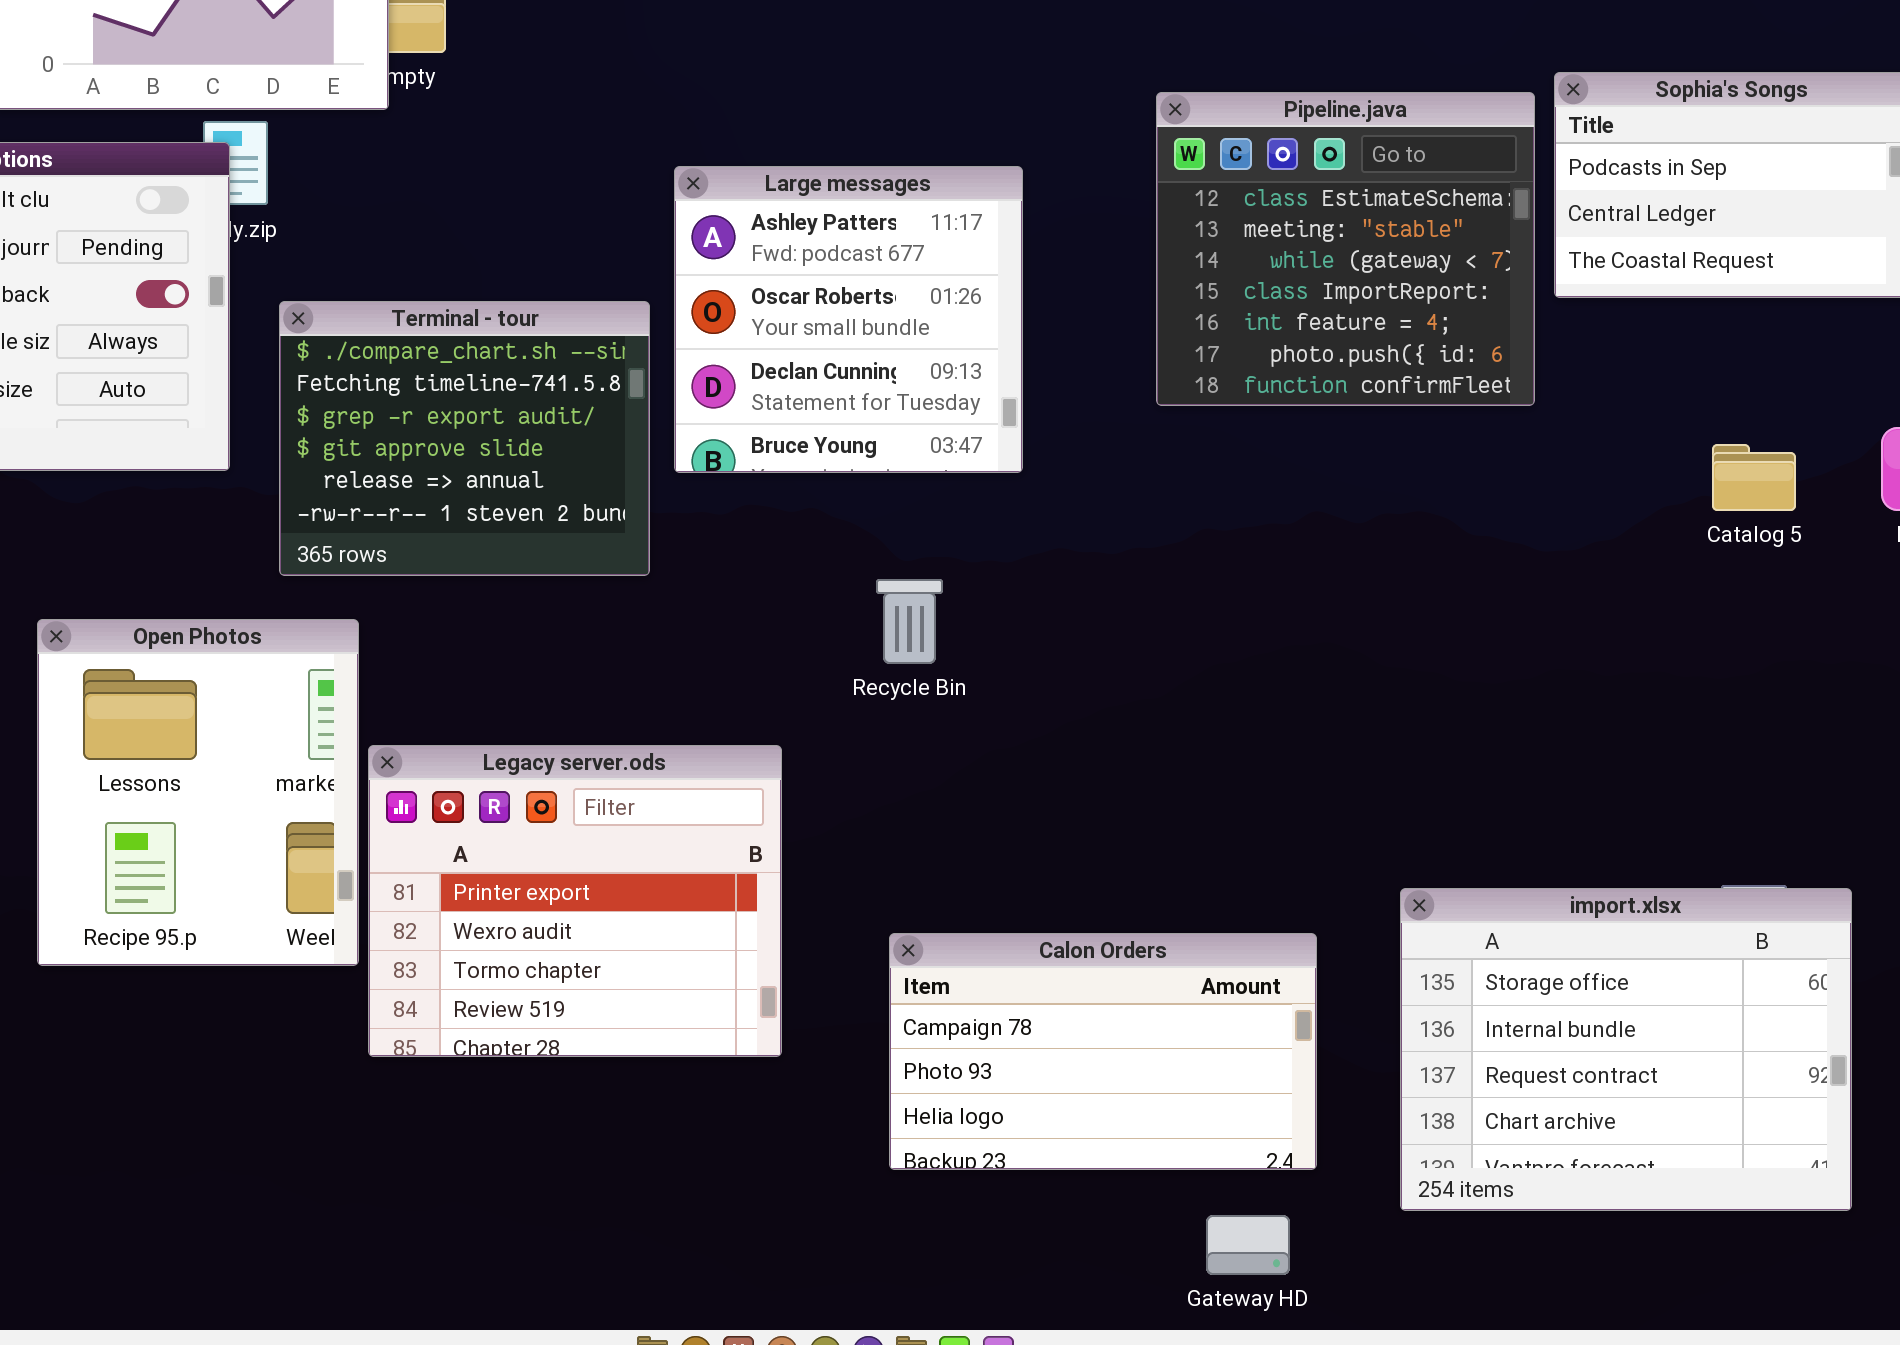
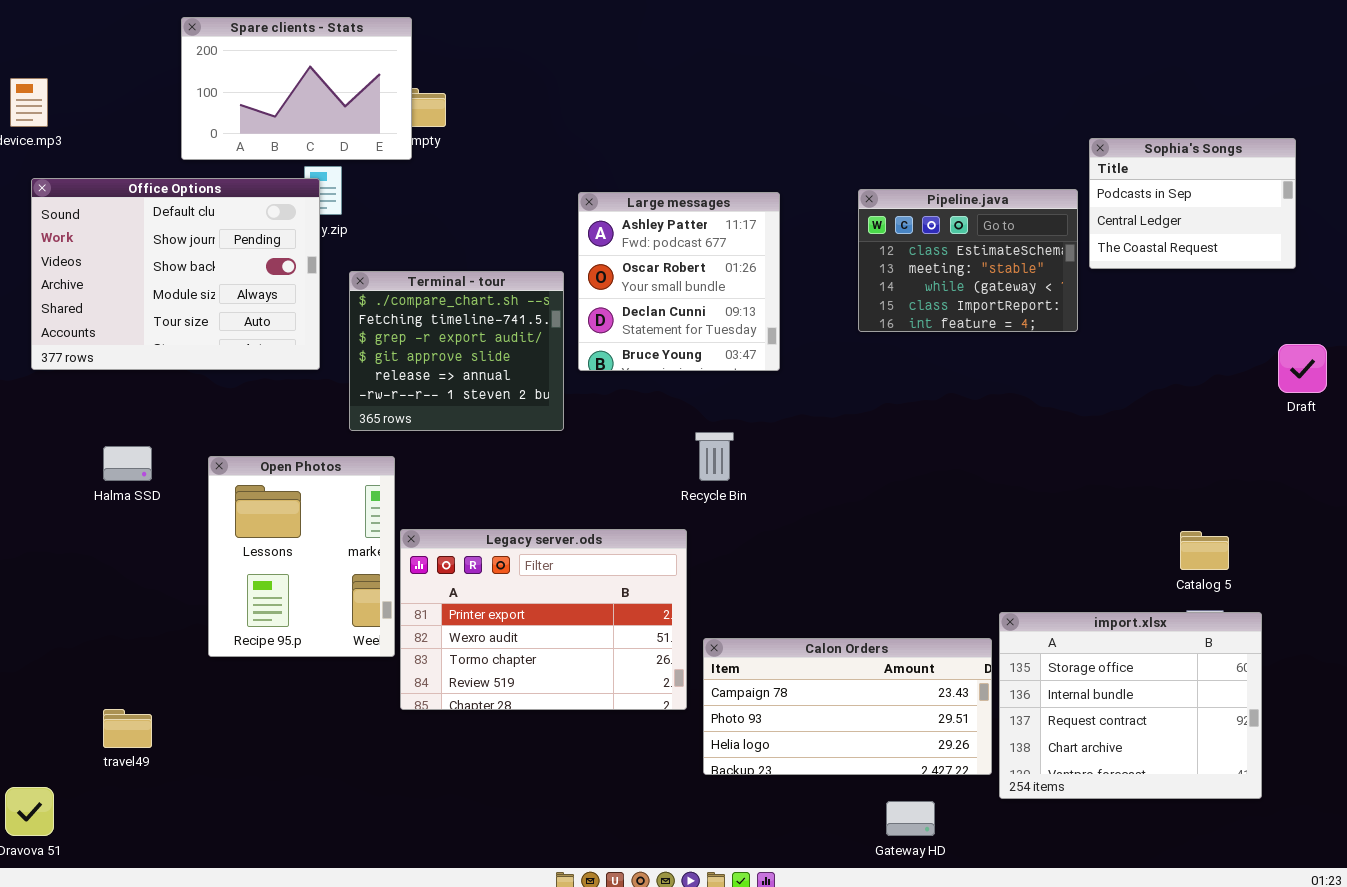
Pipeline.java: [1156,92,1535,406] -> [858,189,1078,332], resized
Catalog 5: [1712,444,1796,511] -> [1180,531,1229,570], moved
Legacy server.ods: [368,745,782,1057] -> [400,529,687,710], resized
Calon Orders: [889,933,1317,1170] -> [703,638,992,775], resized

